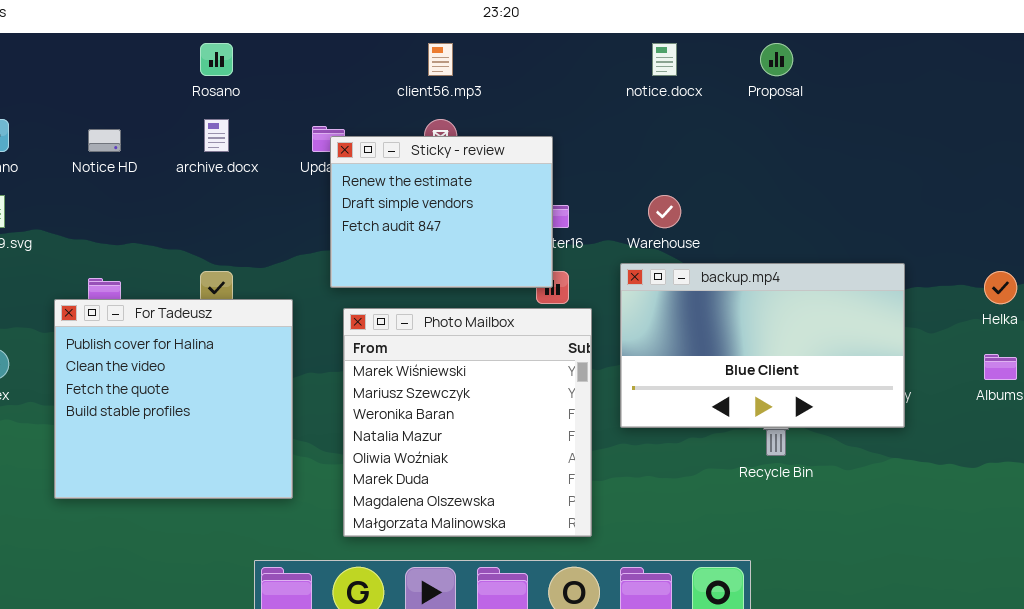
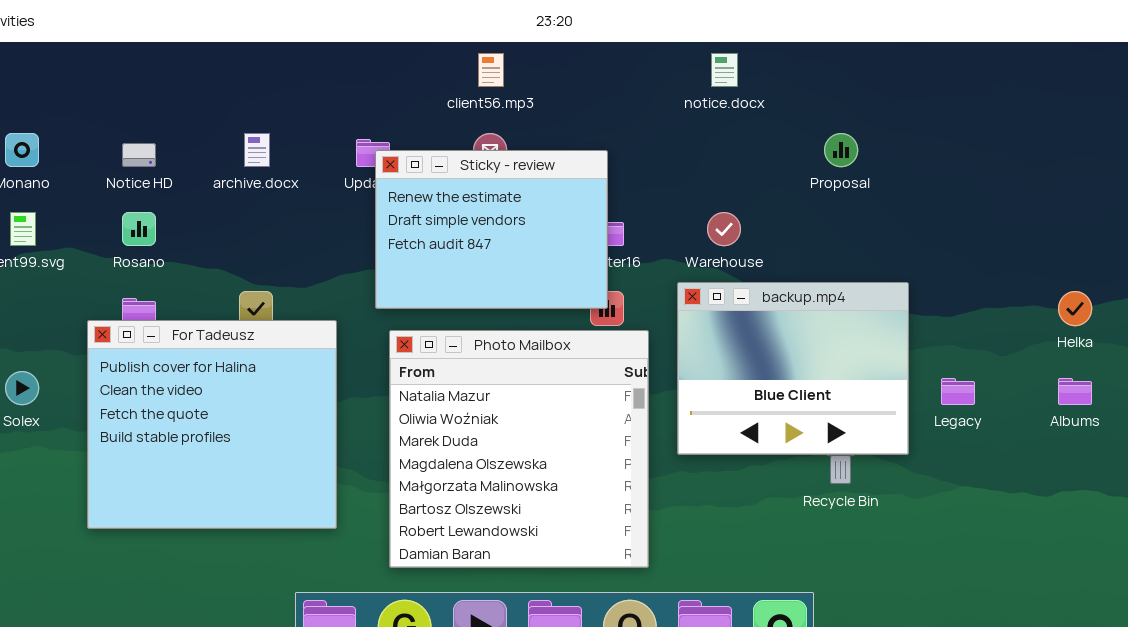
Rosano: [200,43,233,76] -> [122,212,156,246], moved
Proposal: [760,43,793,76] -> [824,133,858,167], moved
backup.mp4: [620,263,905,428] -> [677,282,909,455], resized
Photo Mailbox: [343,308,592,537] -> [389,330,649,568], scrolled down 3 rows

